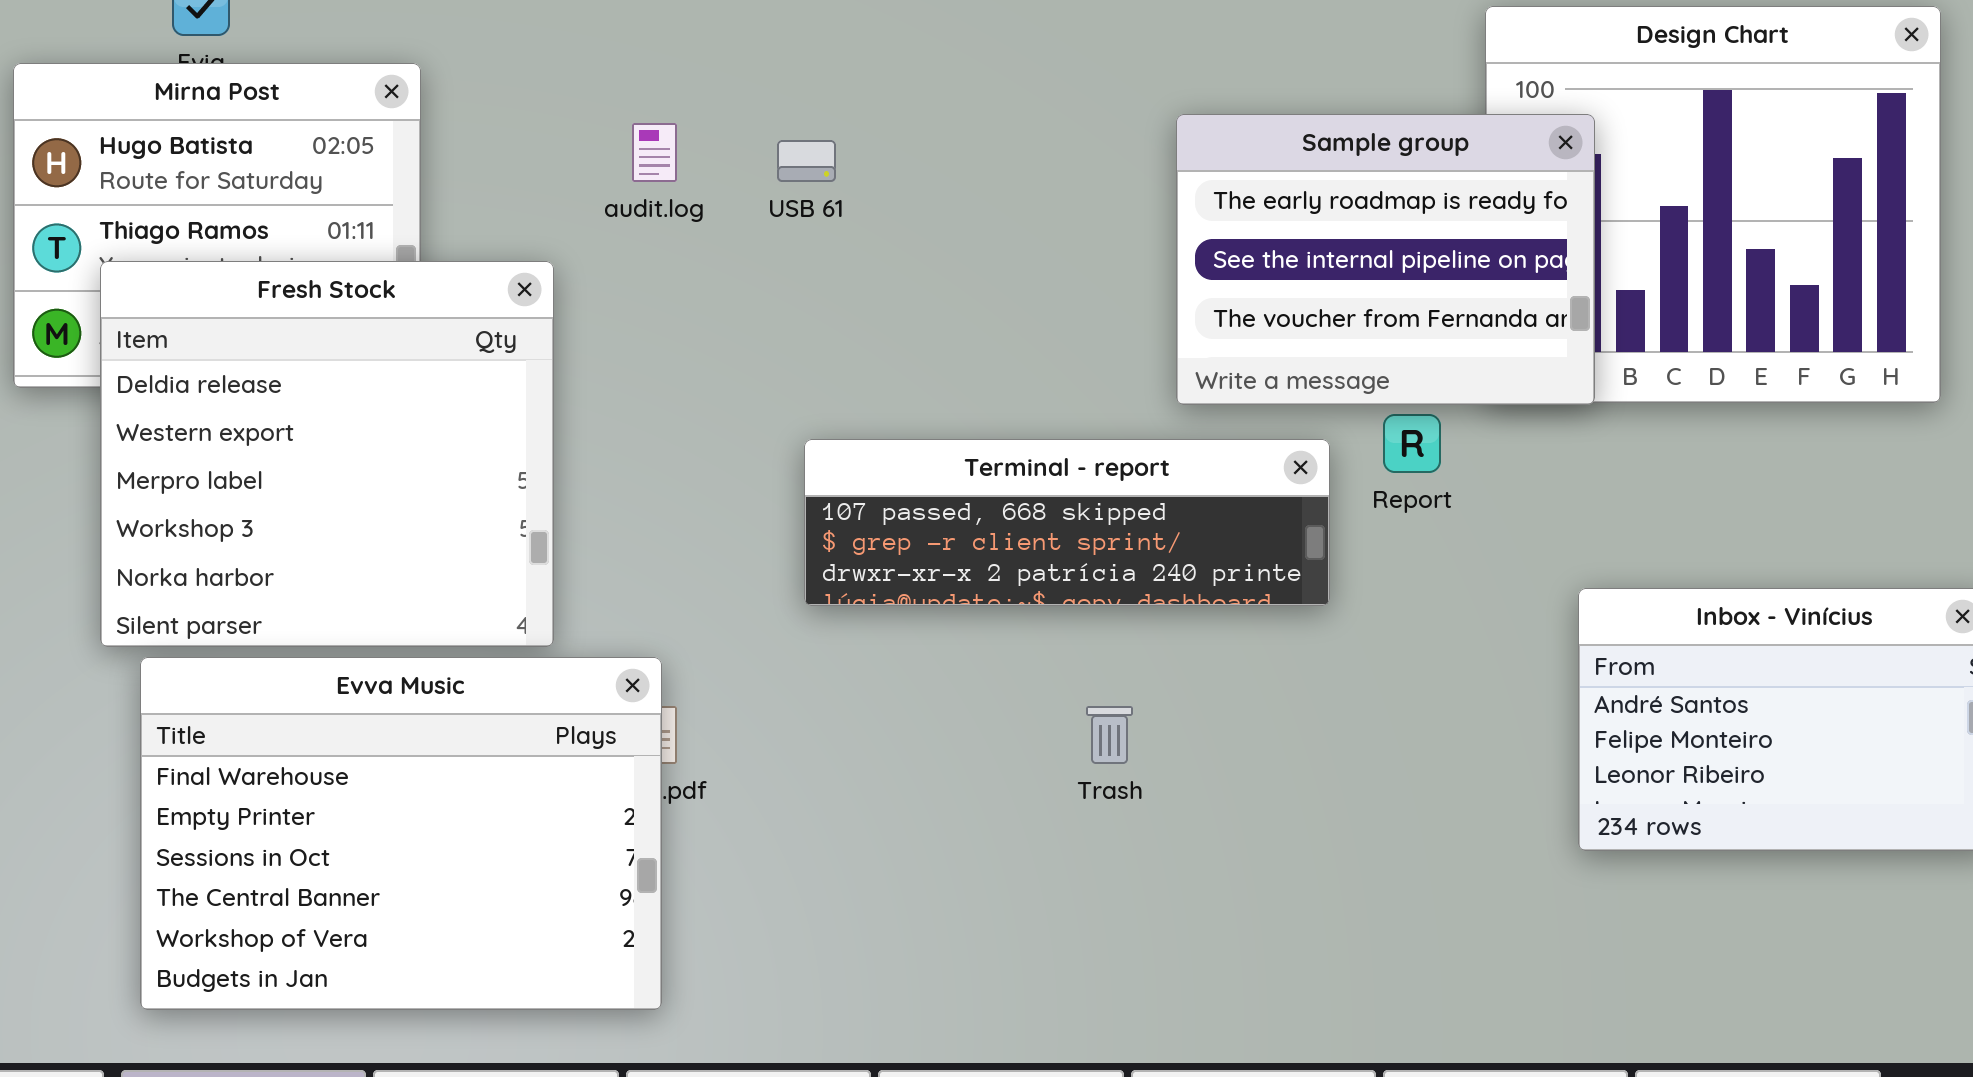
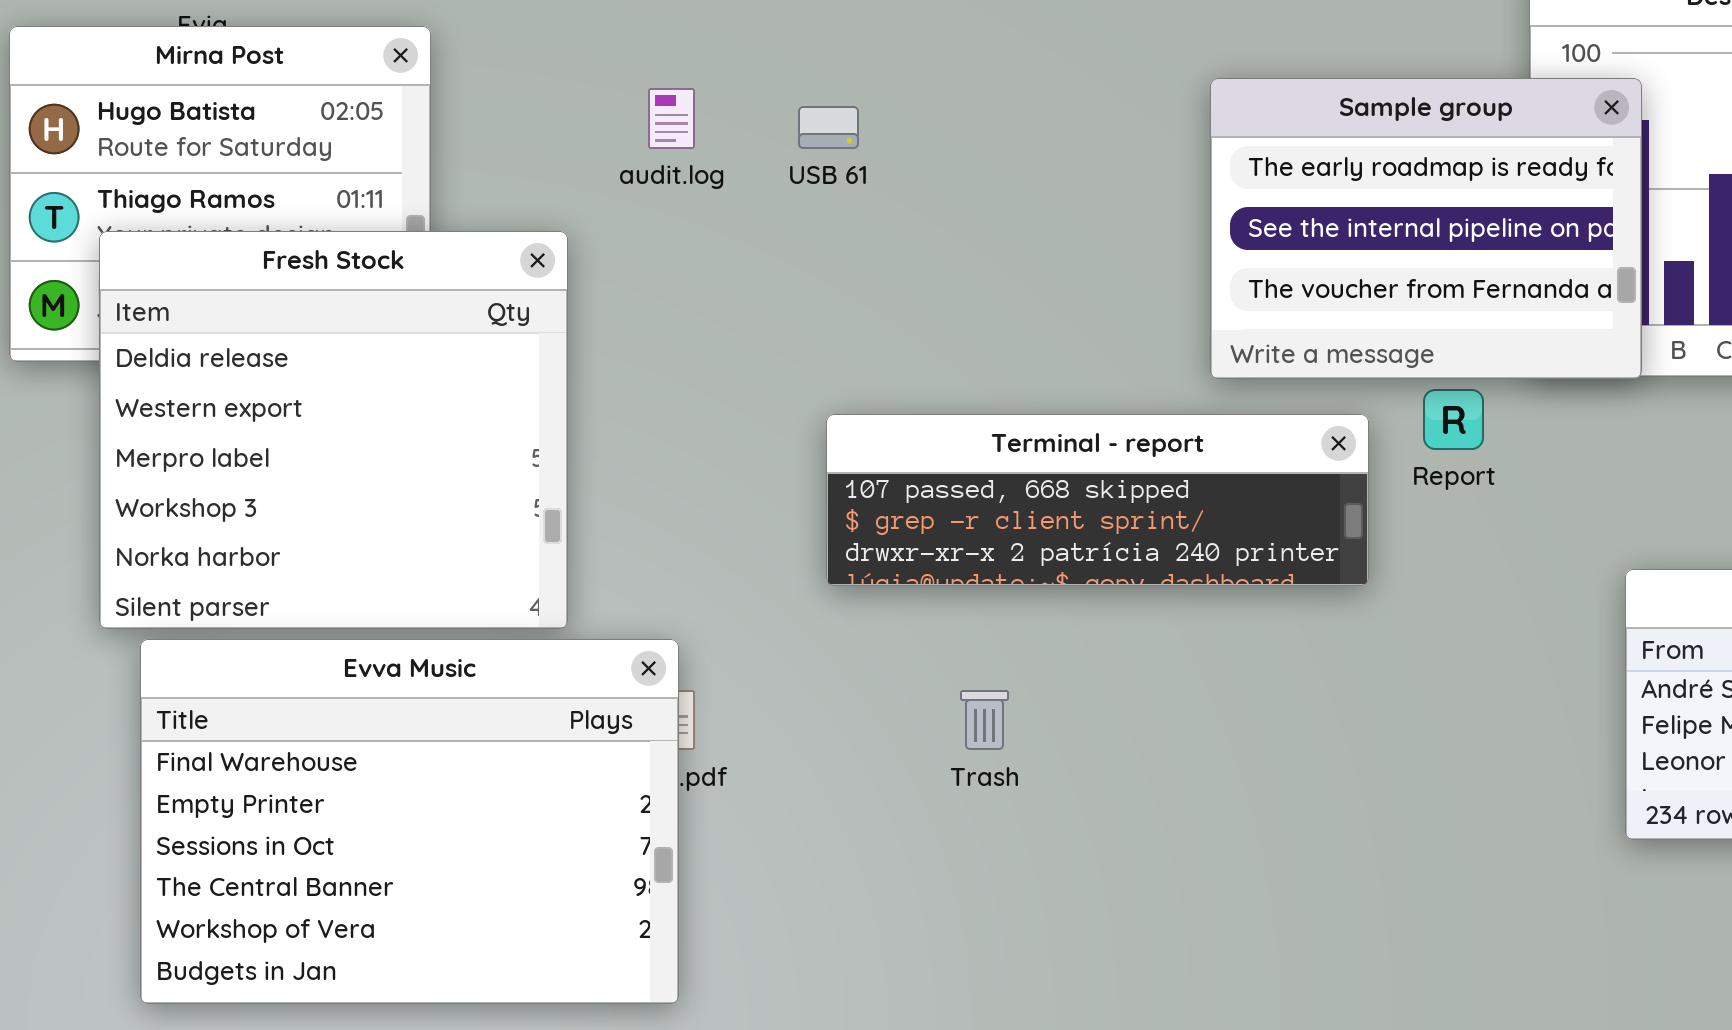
Trash: [1086,706,1133,764] -> [960,690,1009,750], moved

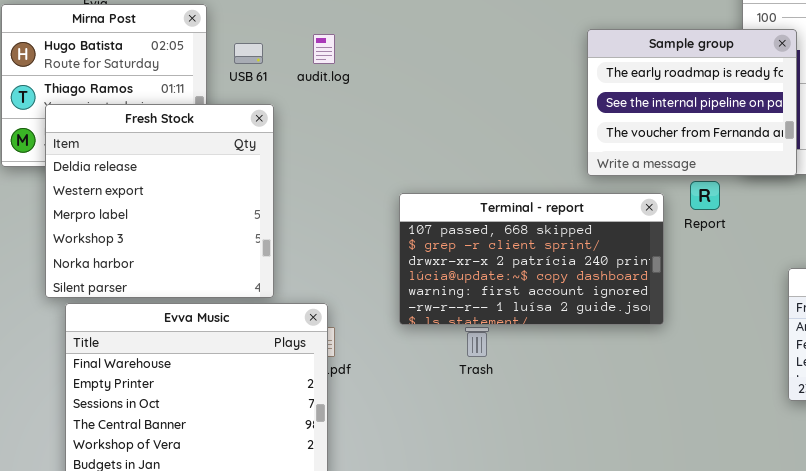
USB 61: [798,106,859,149] -> [234,43,263,64], moved
Terminal - report: [826,414,1369,586] -> [399,193,664,325], resized

